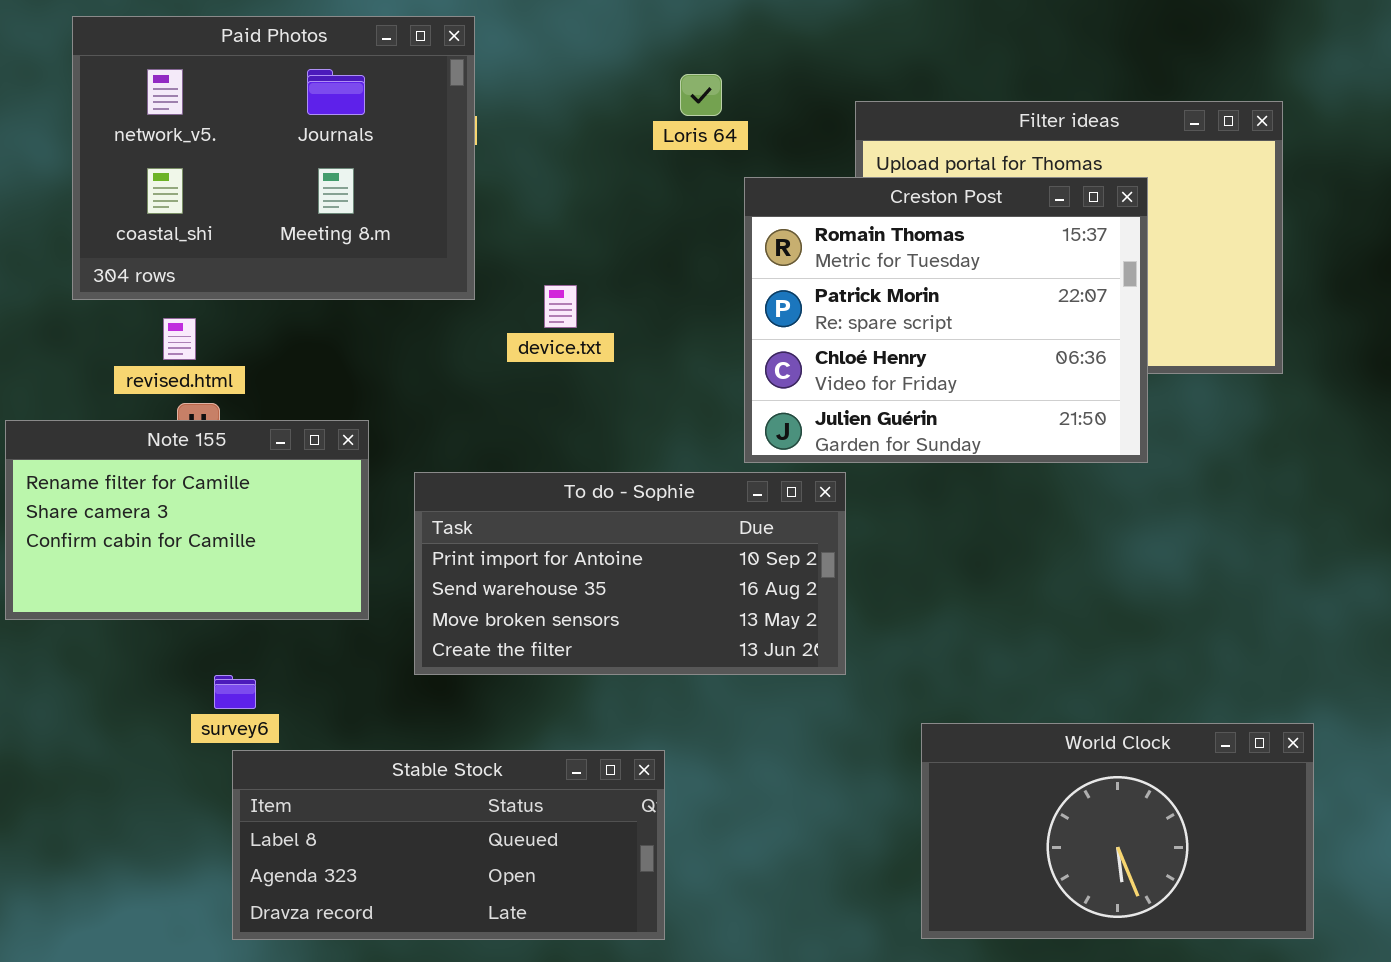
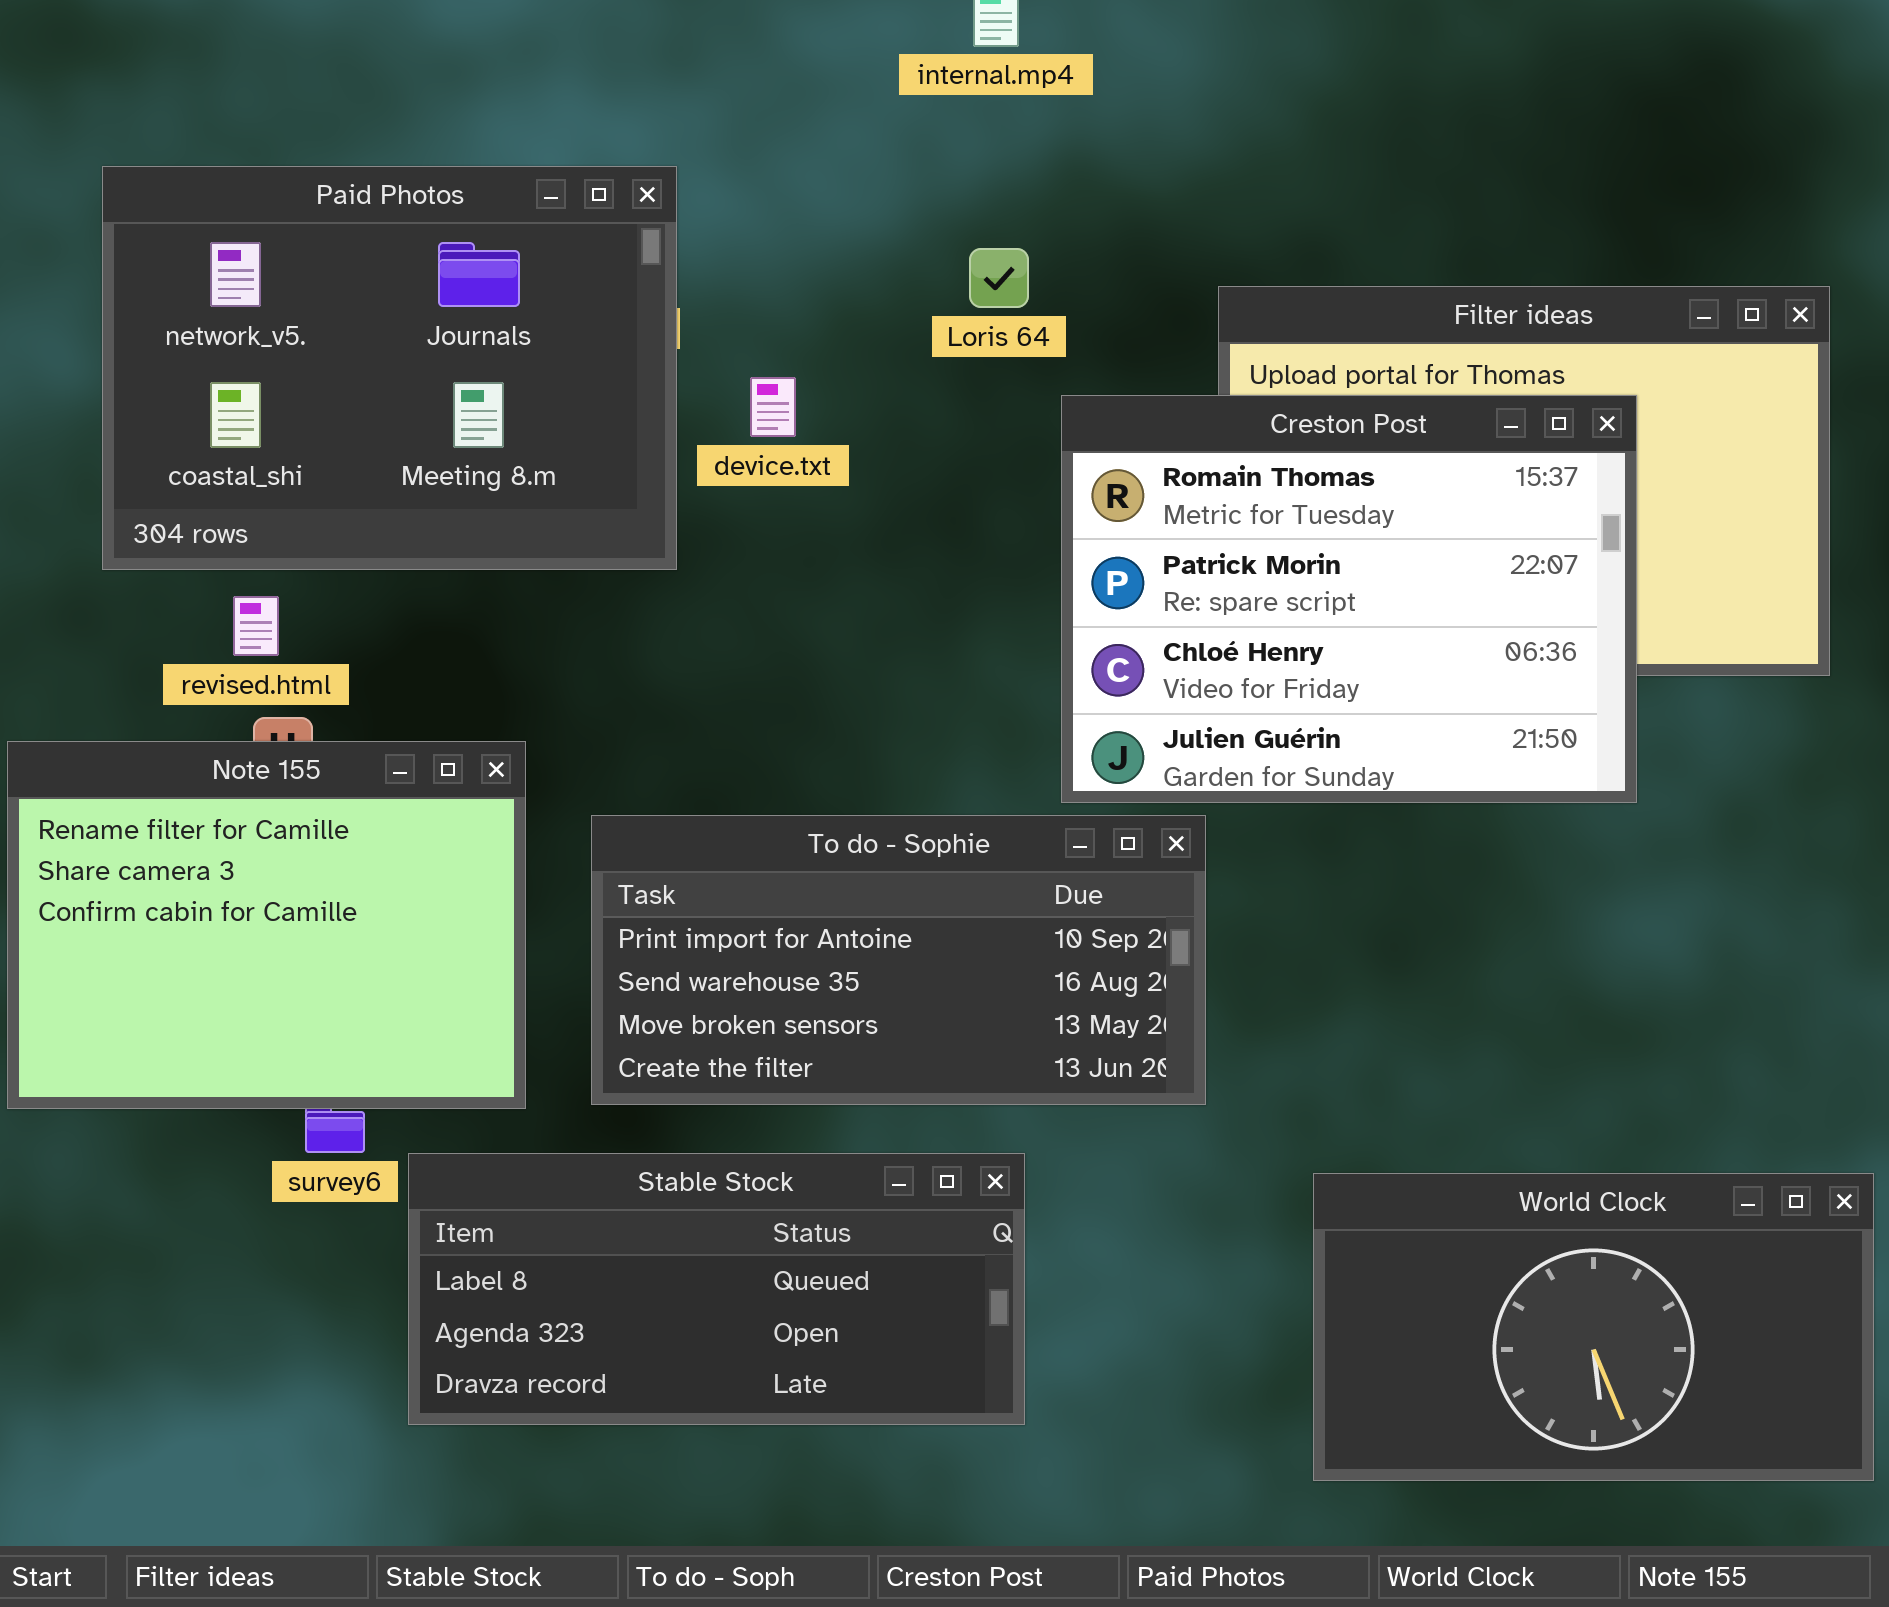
device.txt: [544,285,577,328] -> [750,377,796,437], moved
Note 155: [5,420,369,620] -> [7,741,526,1109], resized
Stable Stock: [232,750,665,940] -> [408,1153,1025,1425], moved

